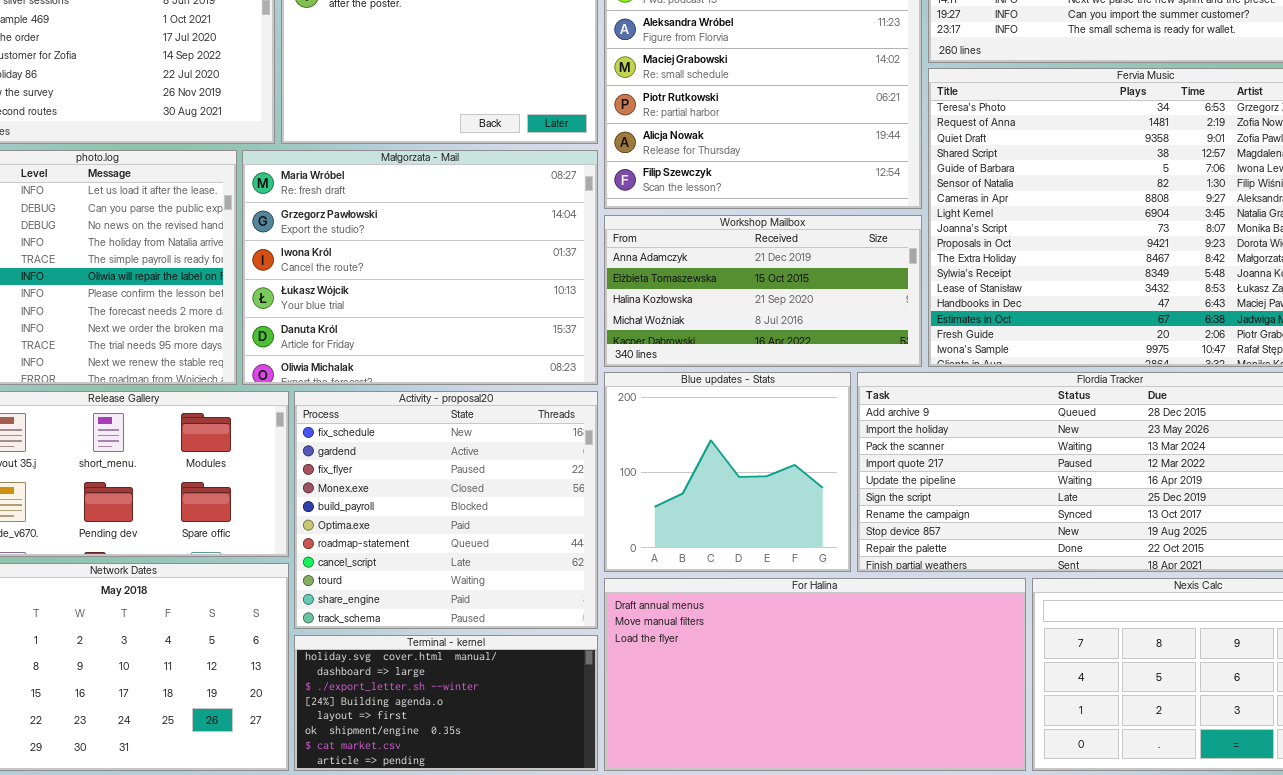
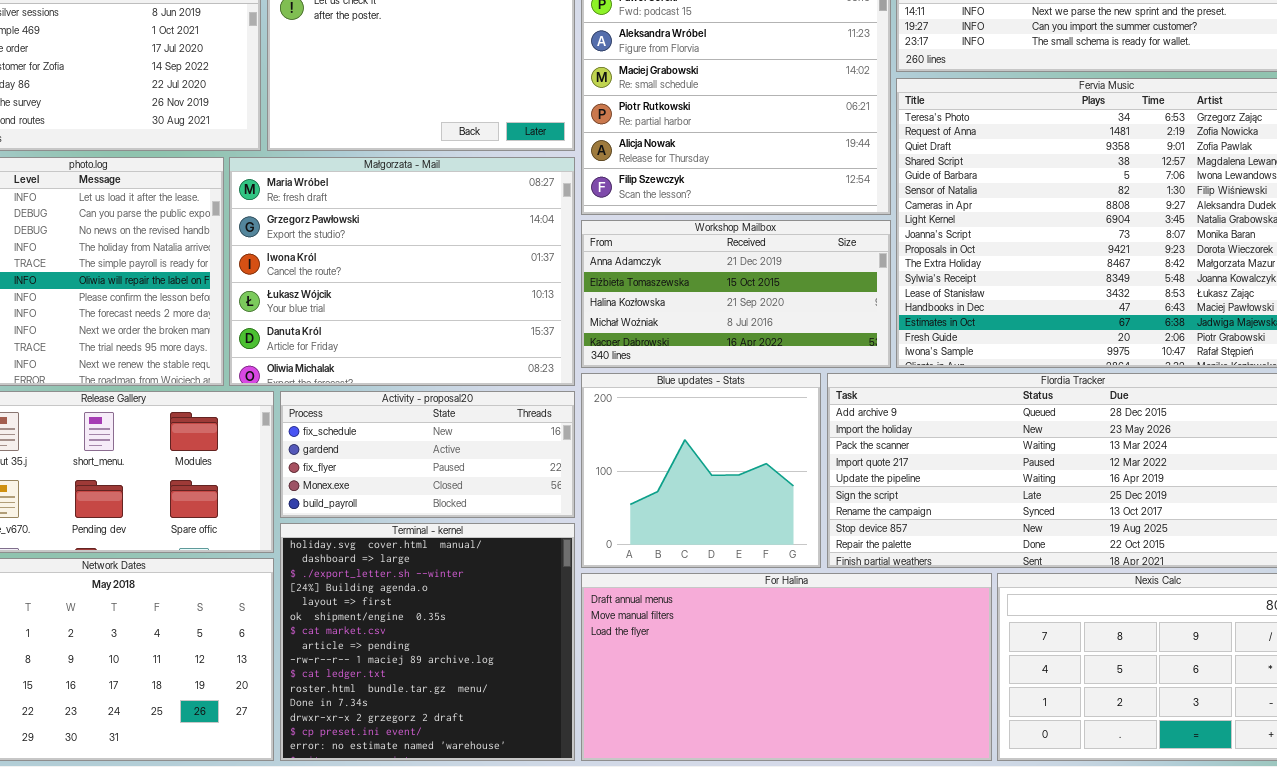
Activity - proposal20: [294,391,598,629] -> [280,391,575,518], resized
Terminal - kernel: [294,635,598,771] -> [280,523,575,761], resized

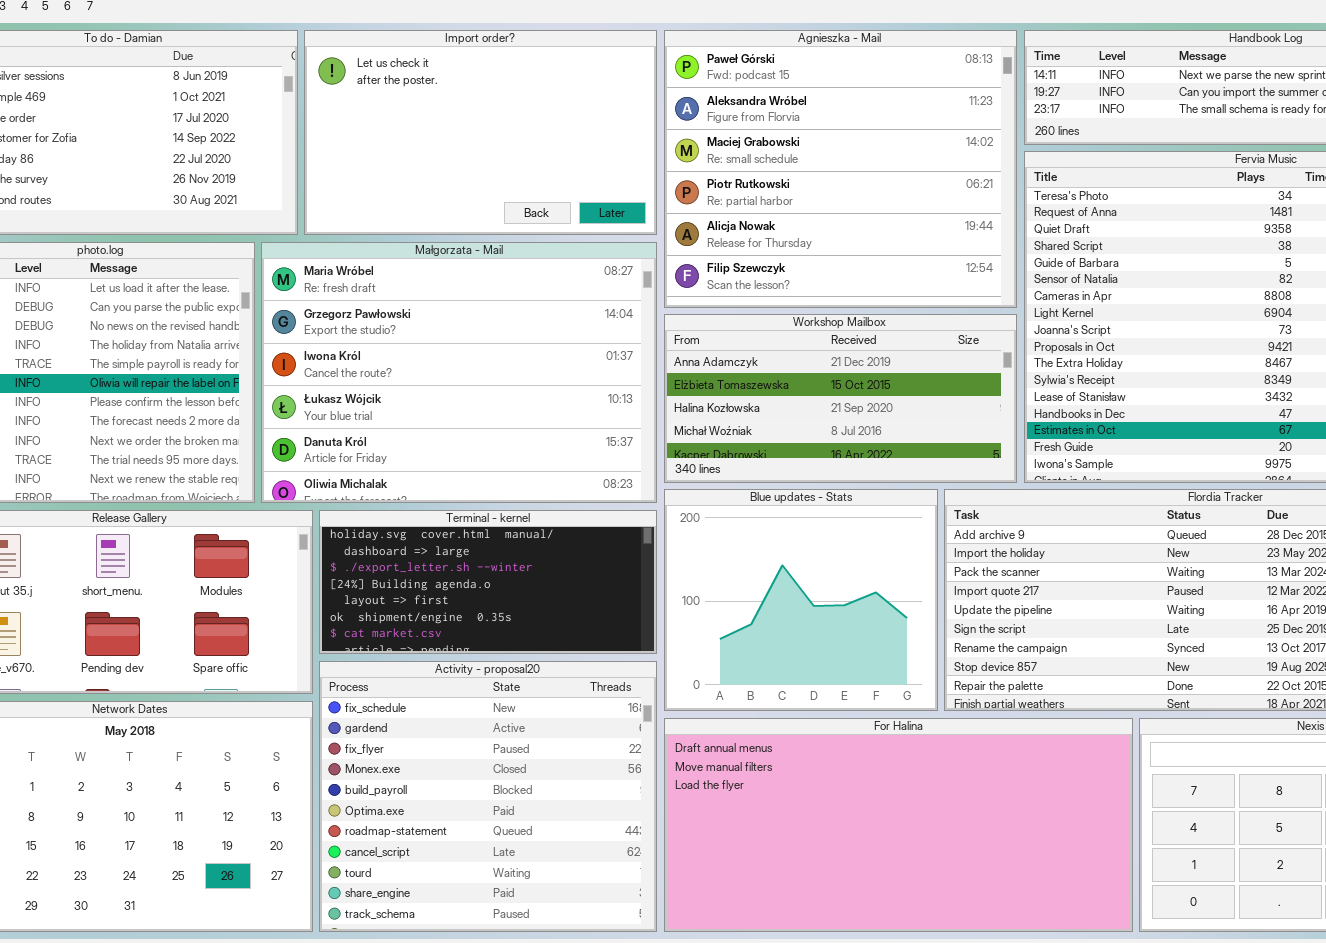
Activity - proposal20: [280,391,575,518] -> [319,661,657,932], moved, resized
Terminal - kernel: [280,523,575,761] -> [319,510,657,654], moved, resized

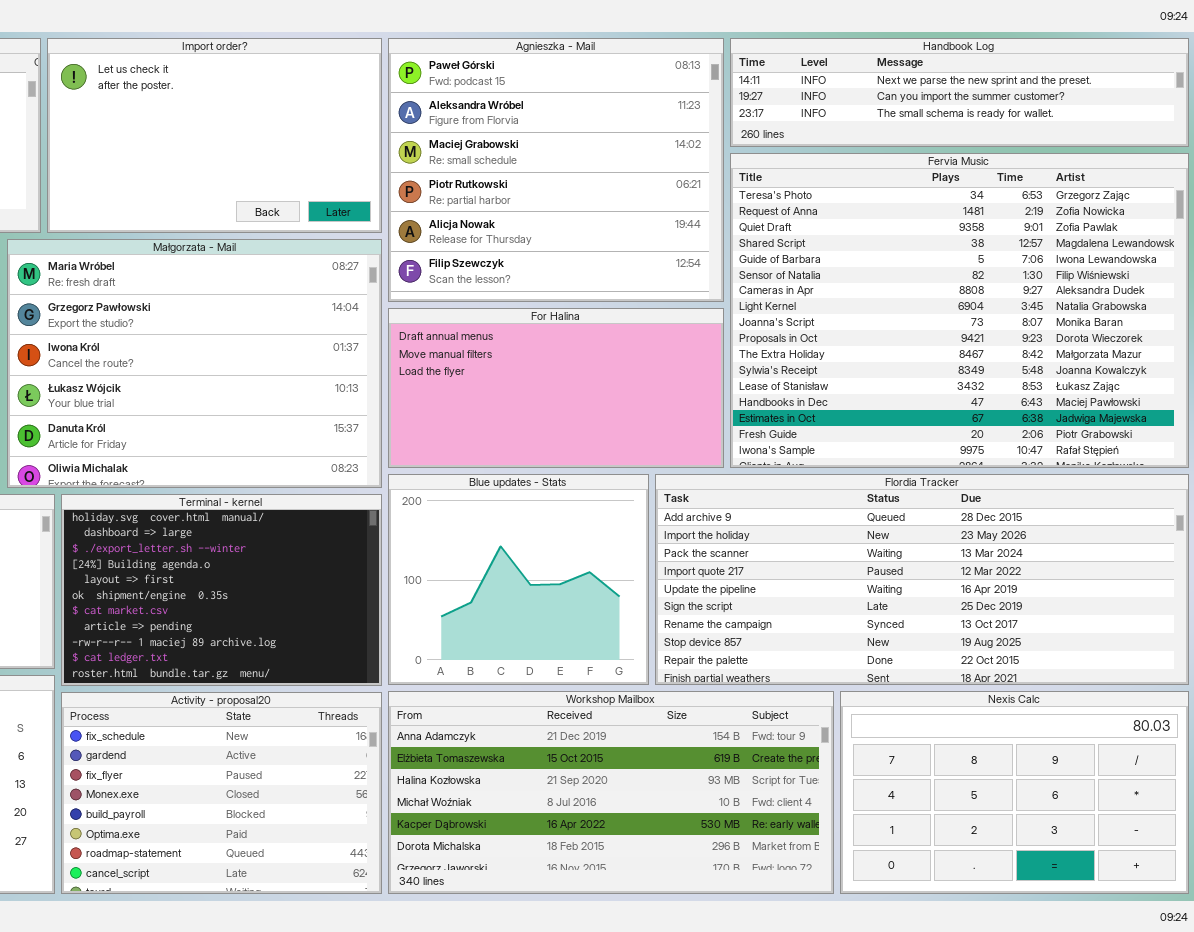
Workshop Mailbox: [664,314,1017,483] -> [388,691,834,894], moved, resized
Terminal - kernel: [319,510,657,654] -> [61,494,382,686], resized
Activity - proposal20: [319,661,657,932] -> [61,692,382,894], resized
For Halina: [664,718,1133,932] -> [388,308,724,468], moved, resized

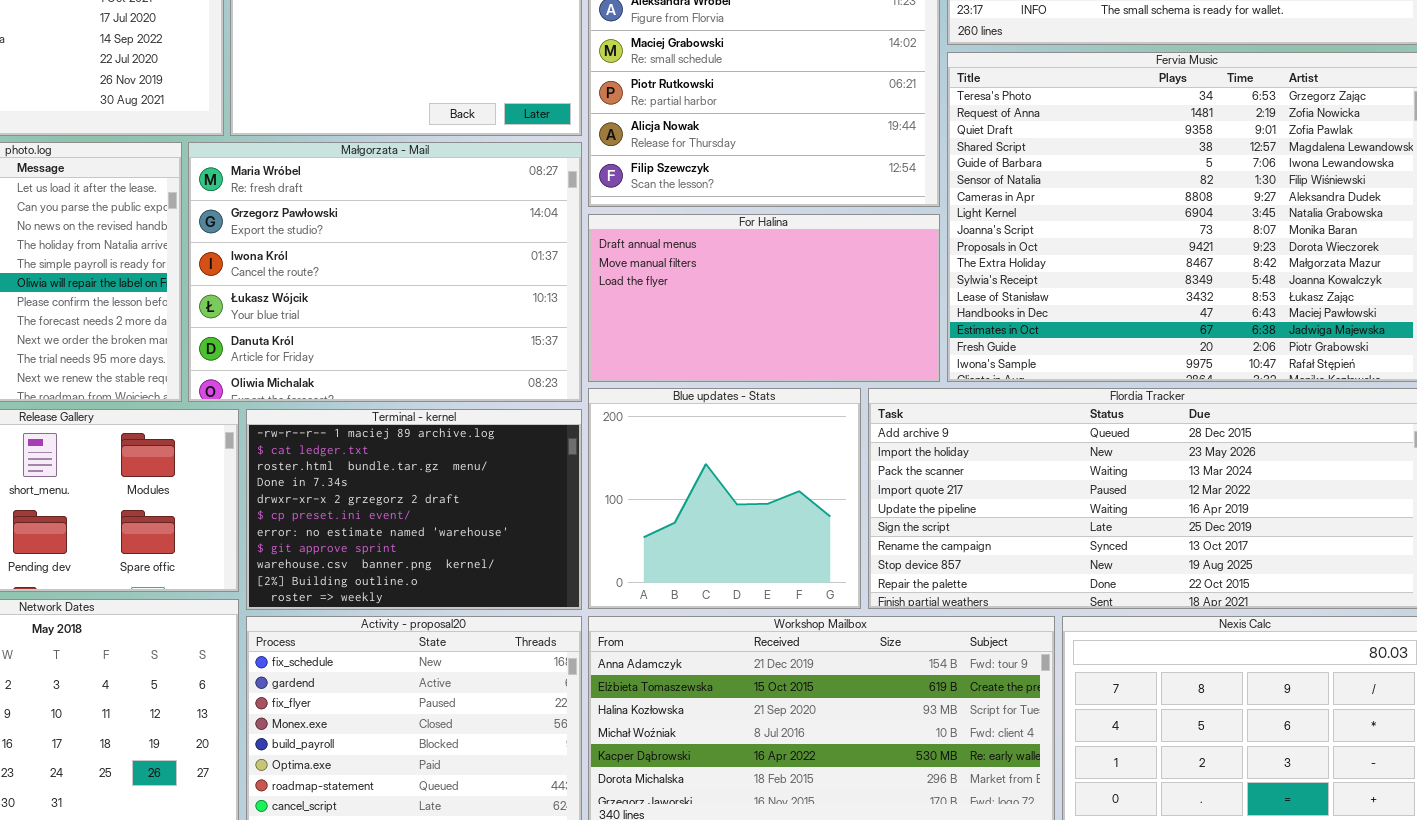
Terminal - kernel: [61,494,382,686] -> [246,409,582,610], scrolled down 8 rows

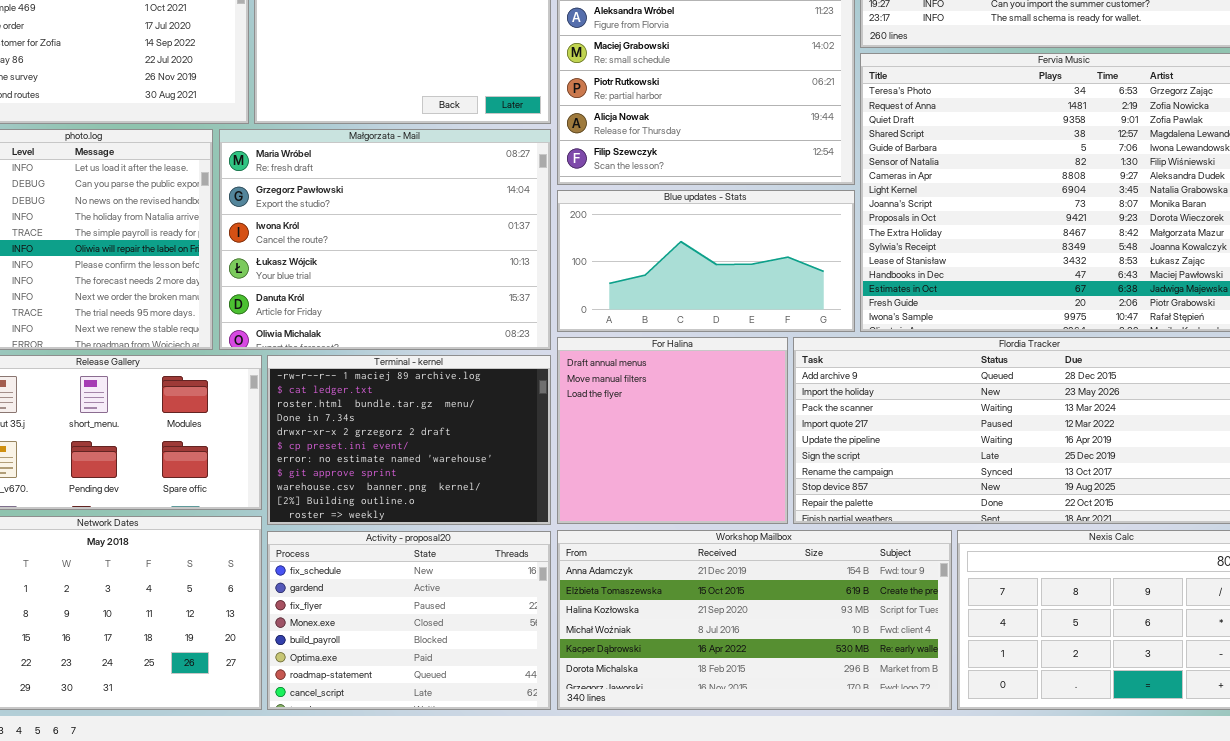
For Halina: [588,214,940,382] -> [557,337,788,524], moved, resized
Blue updates - Stats: [588,388,861,609] -> [557,190,855,332], moved, resized

